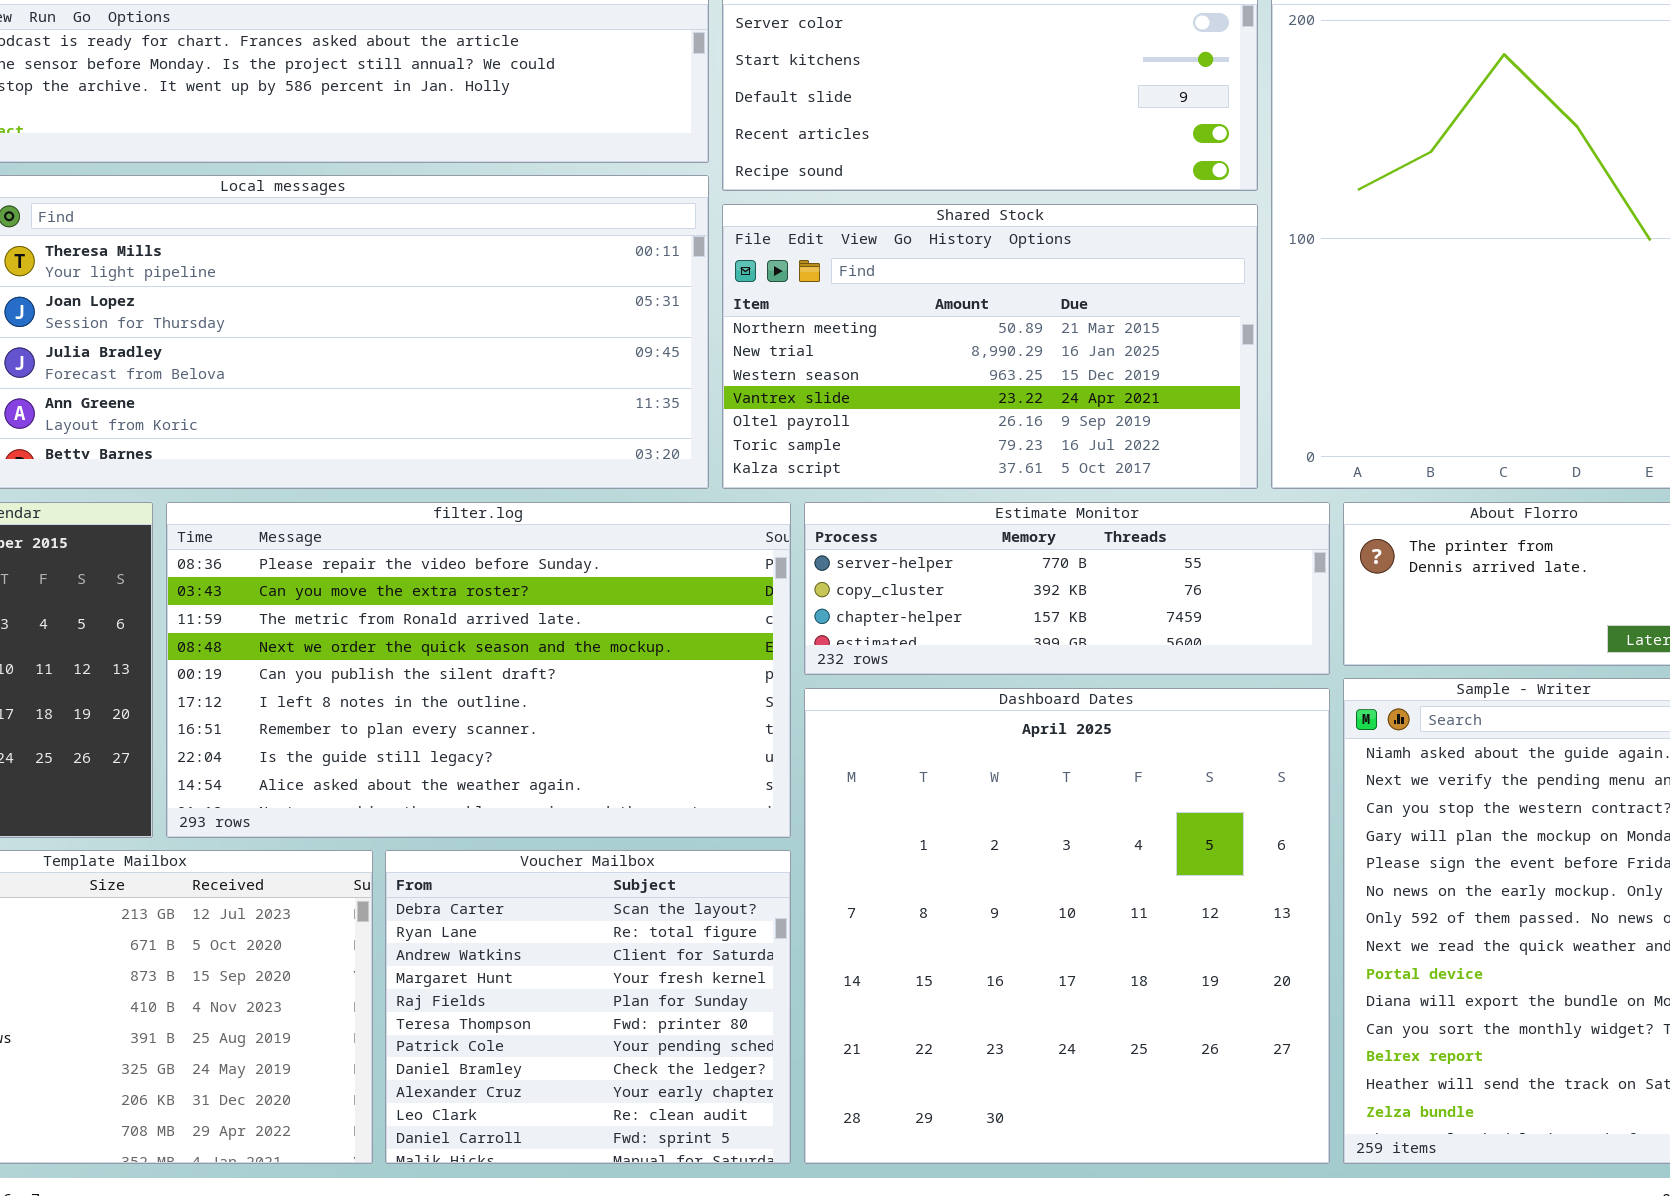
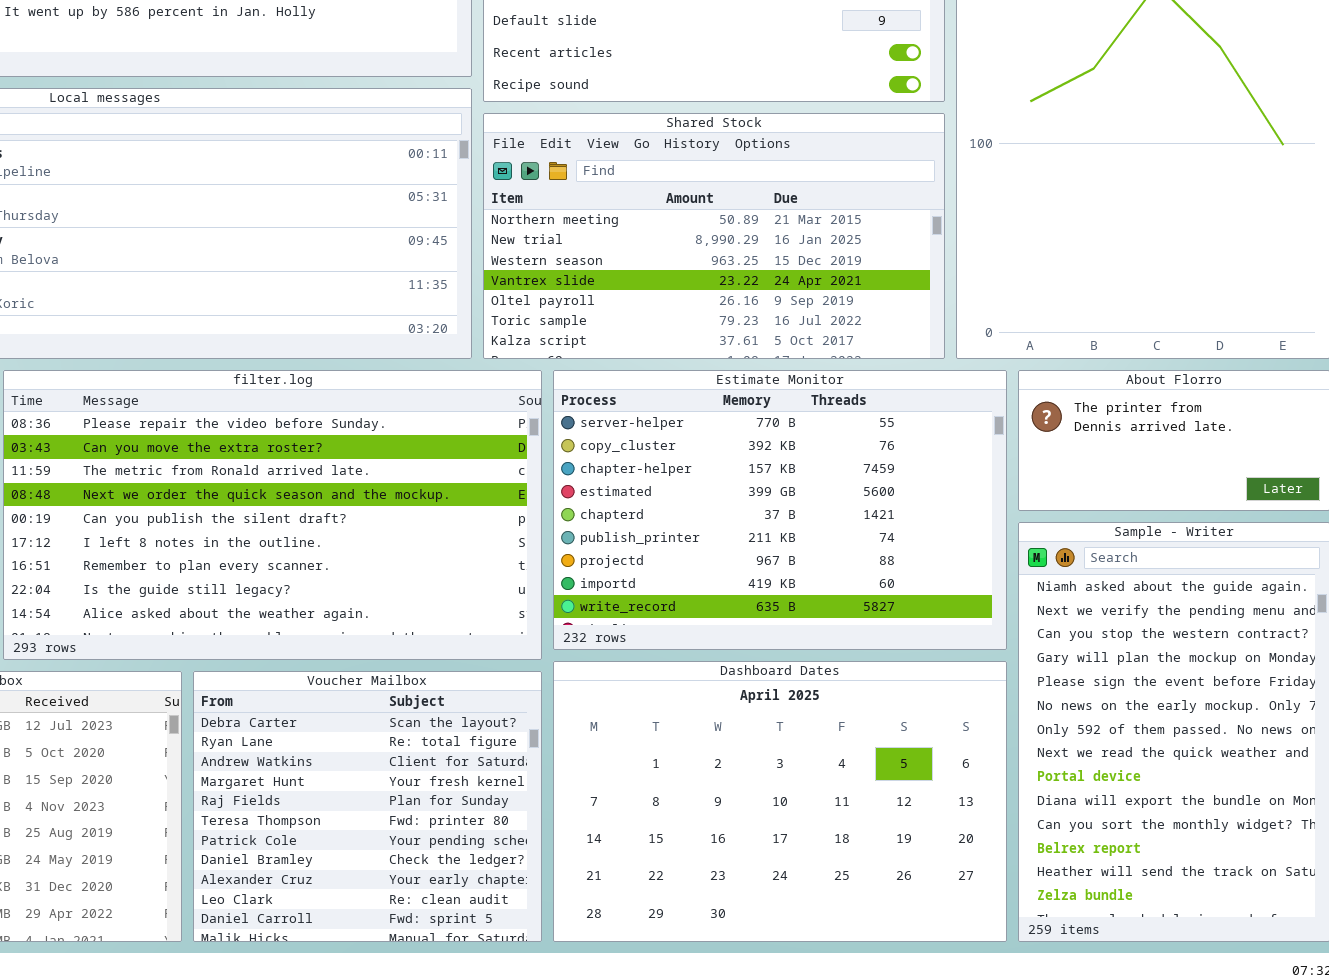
Estimate Monitor: [804,502,1330,675] -> [553,370,1007,650], resized
Dashboard Dates: [804,688,1330,1164] -> [553,661,1007,942], resized

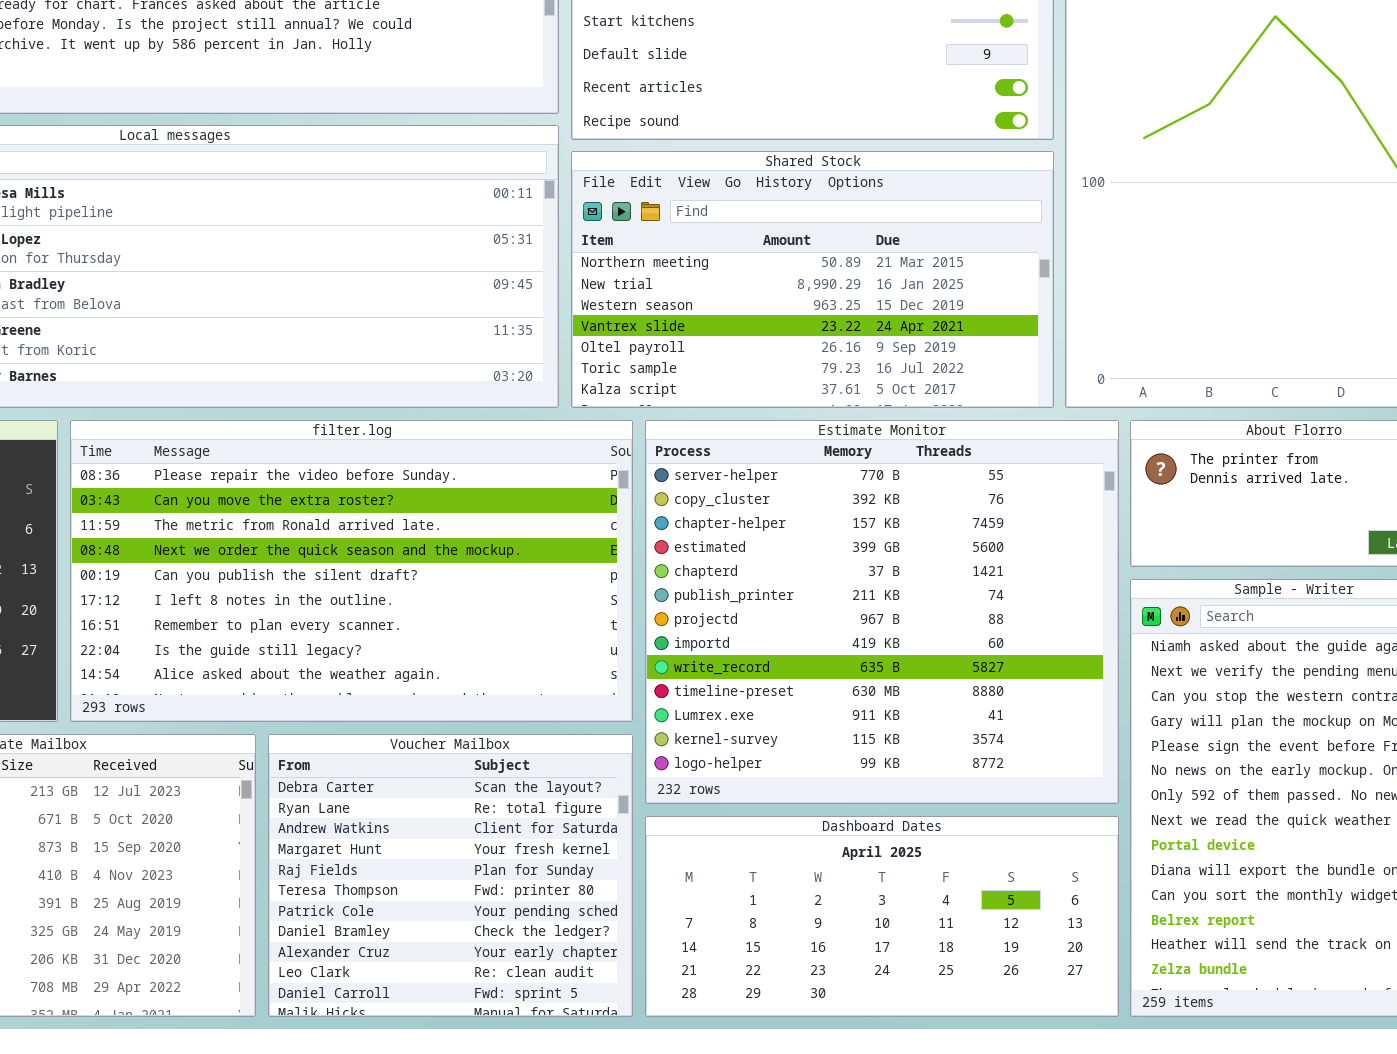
Estimate Monitor: [553,370,1007,650] -> [645,420,1119,804], resized
Dashboard Dates: [553,661,1007,942] -> [645,816,1119,1017], resized

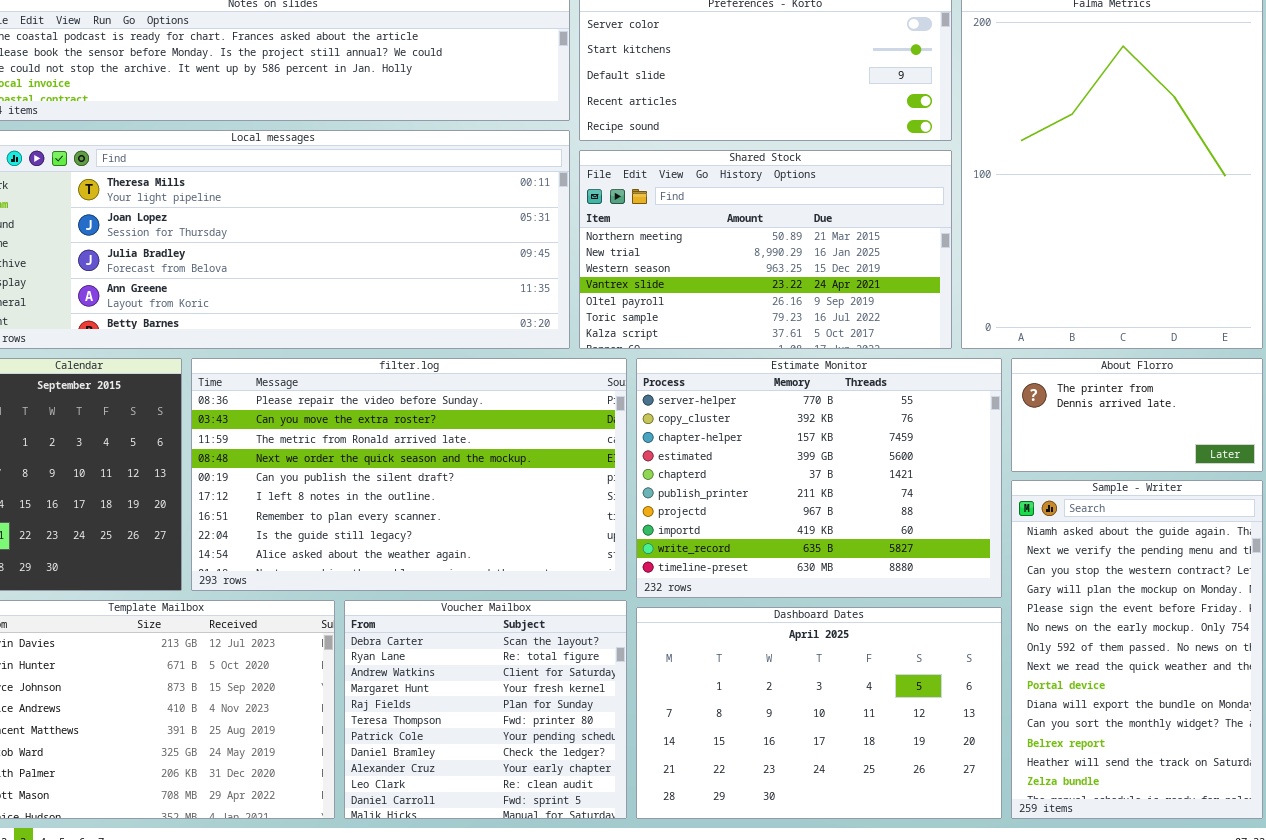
Estimate Monitor: [645,420,1119,804] -> [636,358,1002,598], resized
Dashboard Dates: [645,816,1119,1017] -> [636,607,1002,819], resized

